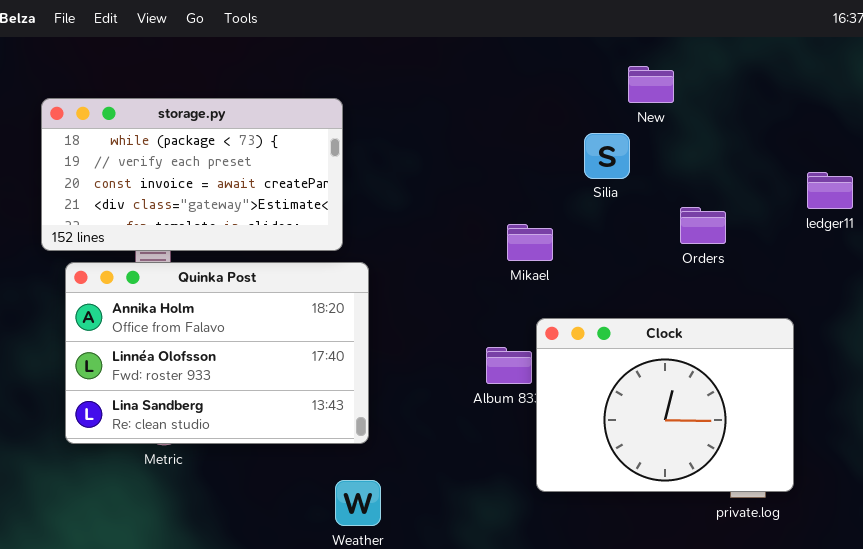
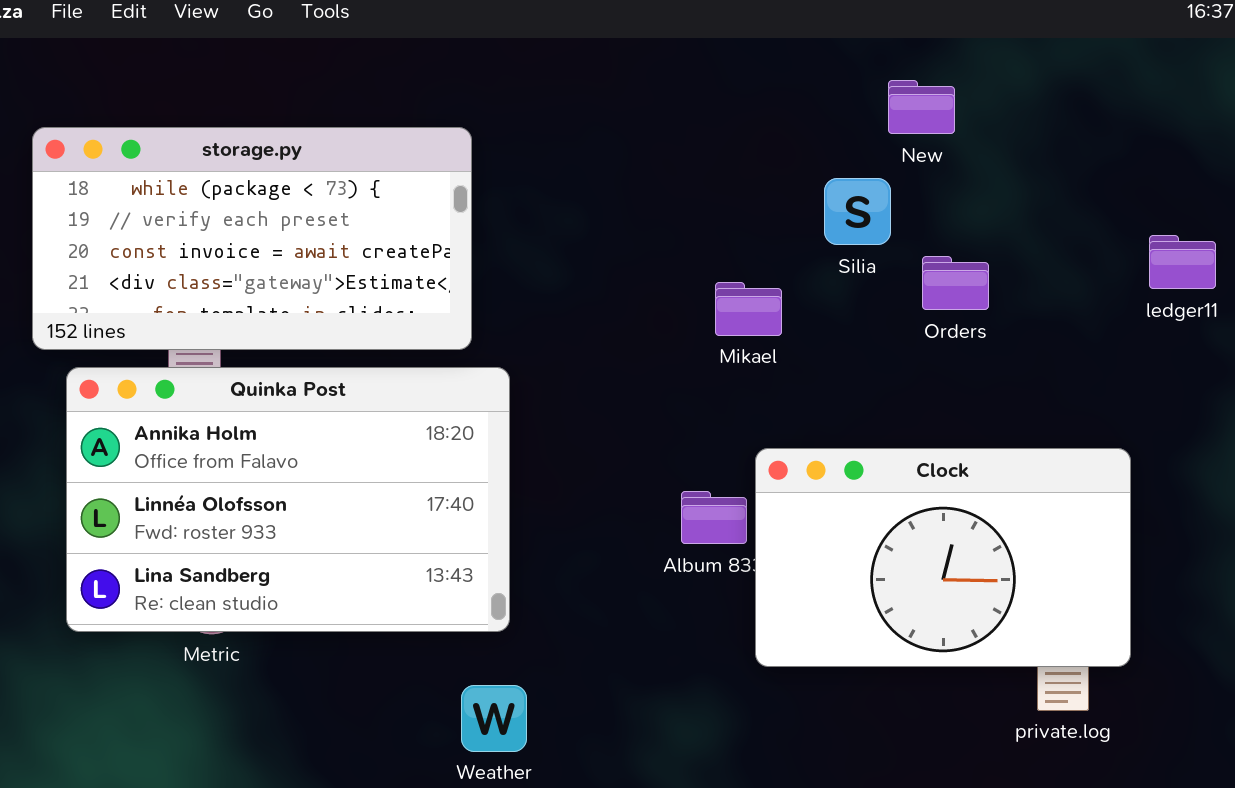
Orders: [680,207,726,244] -> [922,256,989,310], moved
Mikael: [507,224,553,261] -> [715,282,782,336], moved
Clock: [536,318,794,492] -> [755,448,1131,667], resized

